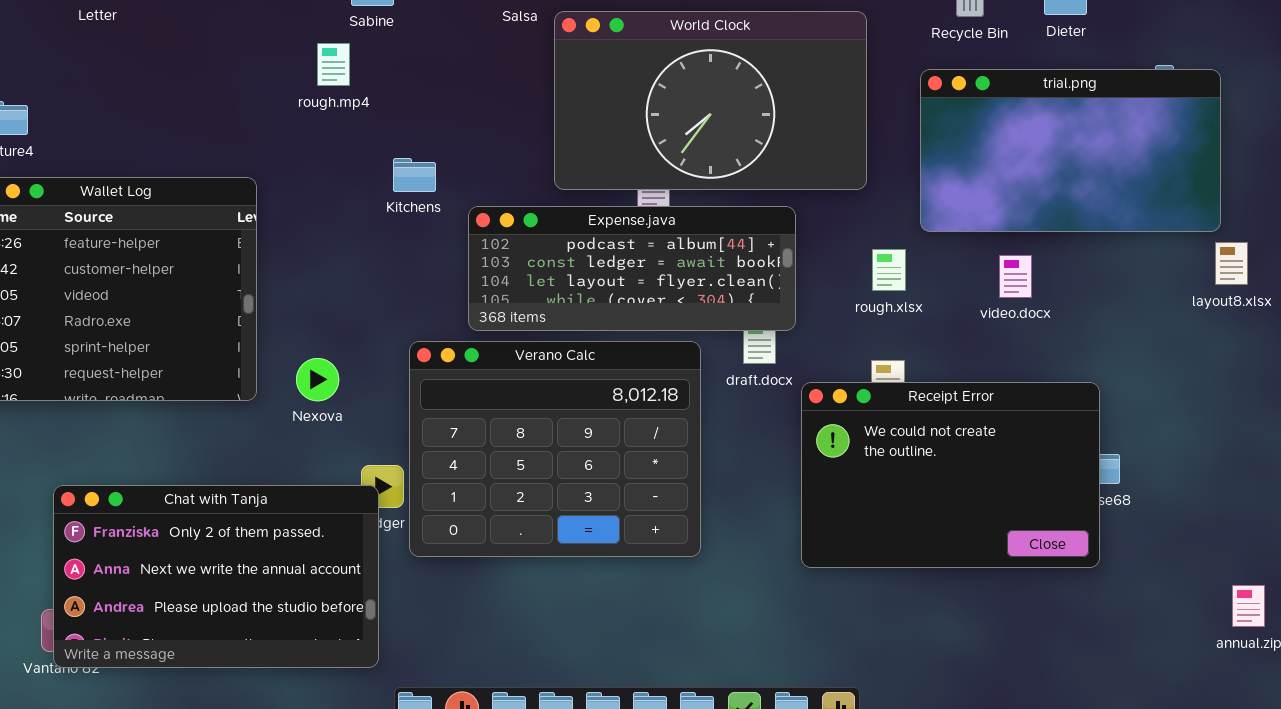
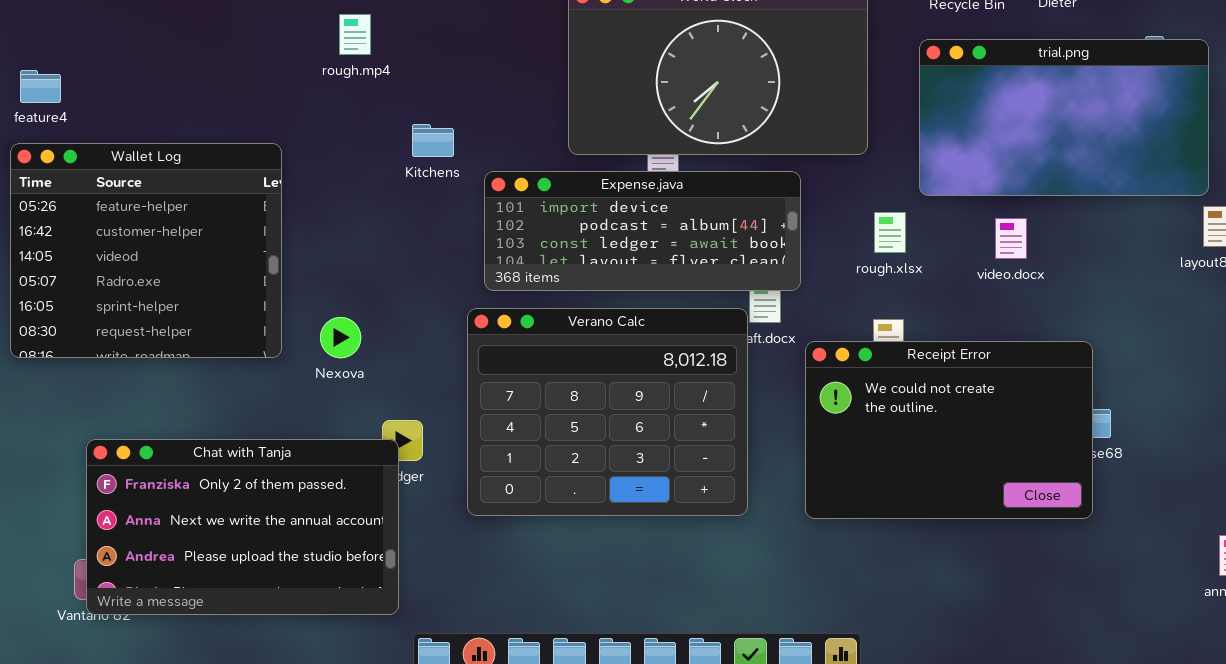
Expense.java: [468,206,796,331] -> [484,171,801,291], scrolled up 1 row
Verano Calc: [409,341,701,557] -> [467,308,748,516], moved

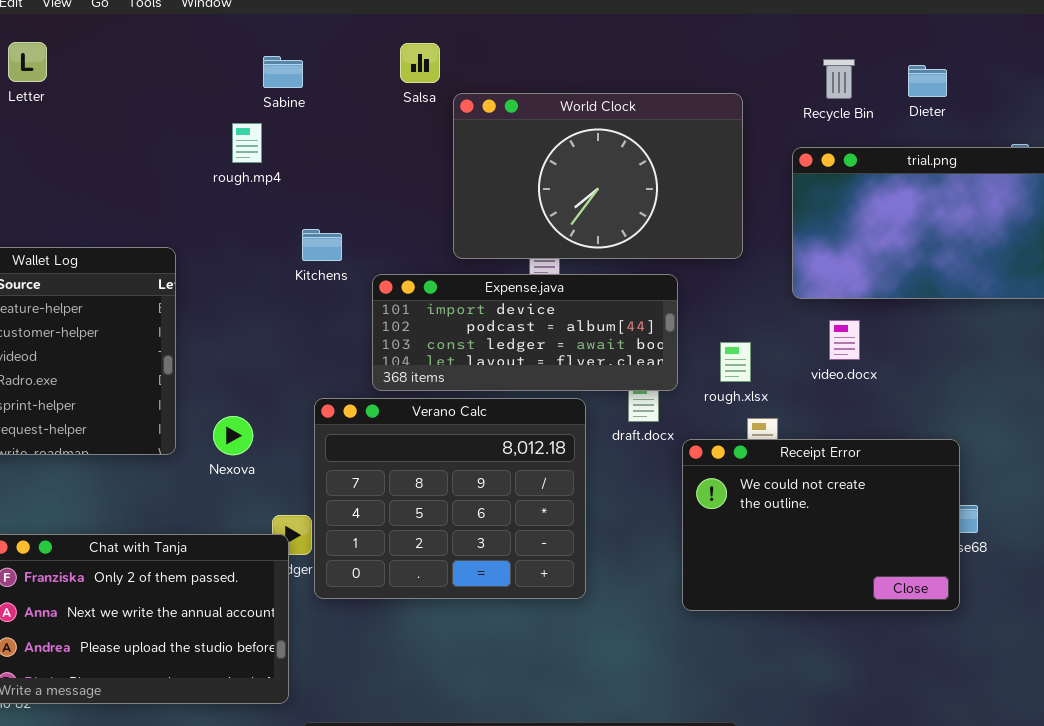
rough.xlsx: [874,212,906,253] -> [720,342,751,382], moved
video.docx: [995,218,1027,259] -> [829,320,860,360], moved
Verano Calc: [467,308,748,516] -> [314,398,586,599], moved

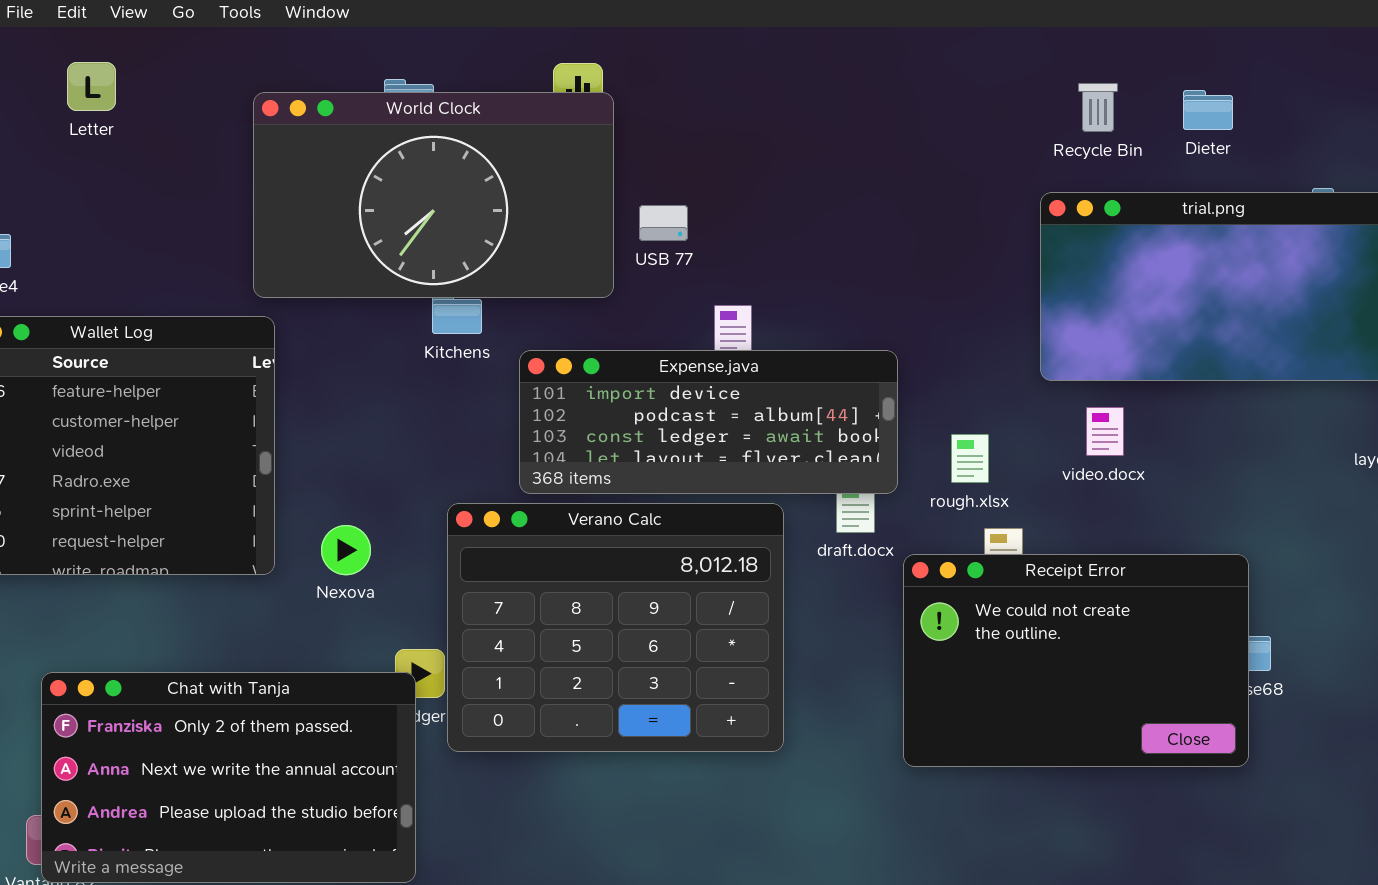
World Clock: [453,93,743,259] -> [253,92,614,298], moved

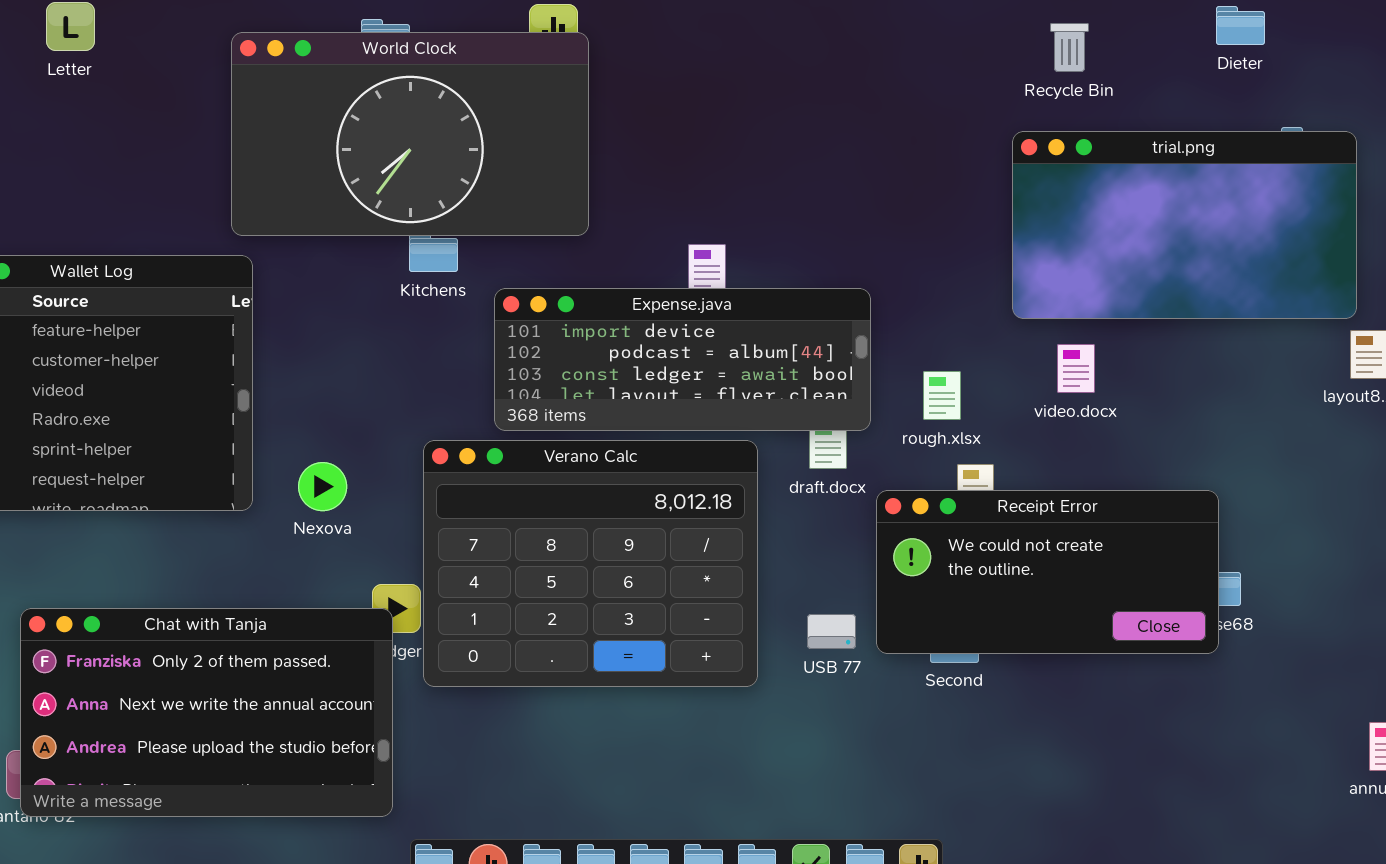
Dieter: [1183,90,1233,130] -> [1216,6,1265,45], moved
USB 77: [639,205,688,241] -> [807,614,856,649], moved
Receipt Error: [903,554,1249,767] -> [876,490,1219,654], resized

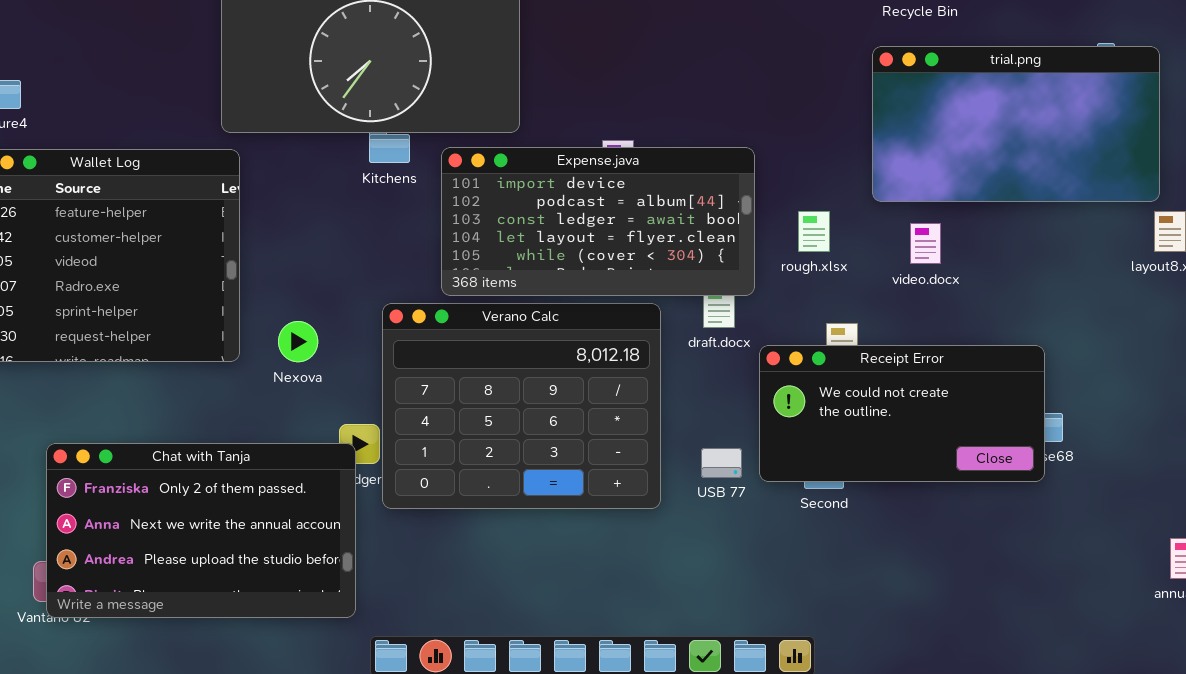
Expense.java: [494,288,871,431] -> [441,147,755,296], resized
rough.xlsx: [923,371,961,420] -> [798,211,830,252], moved

